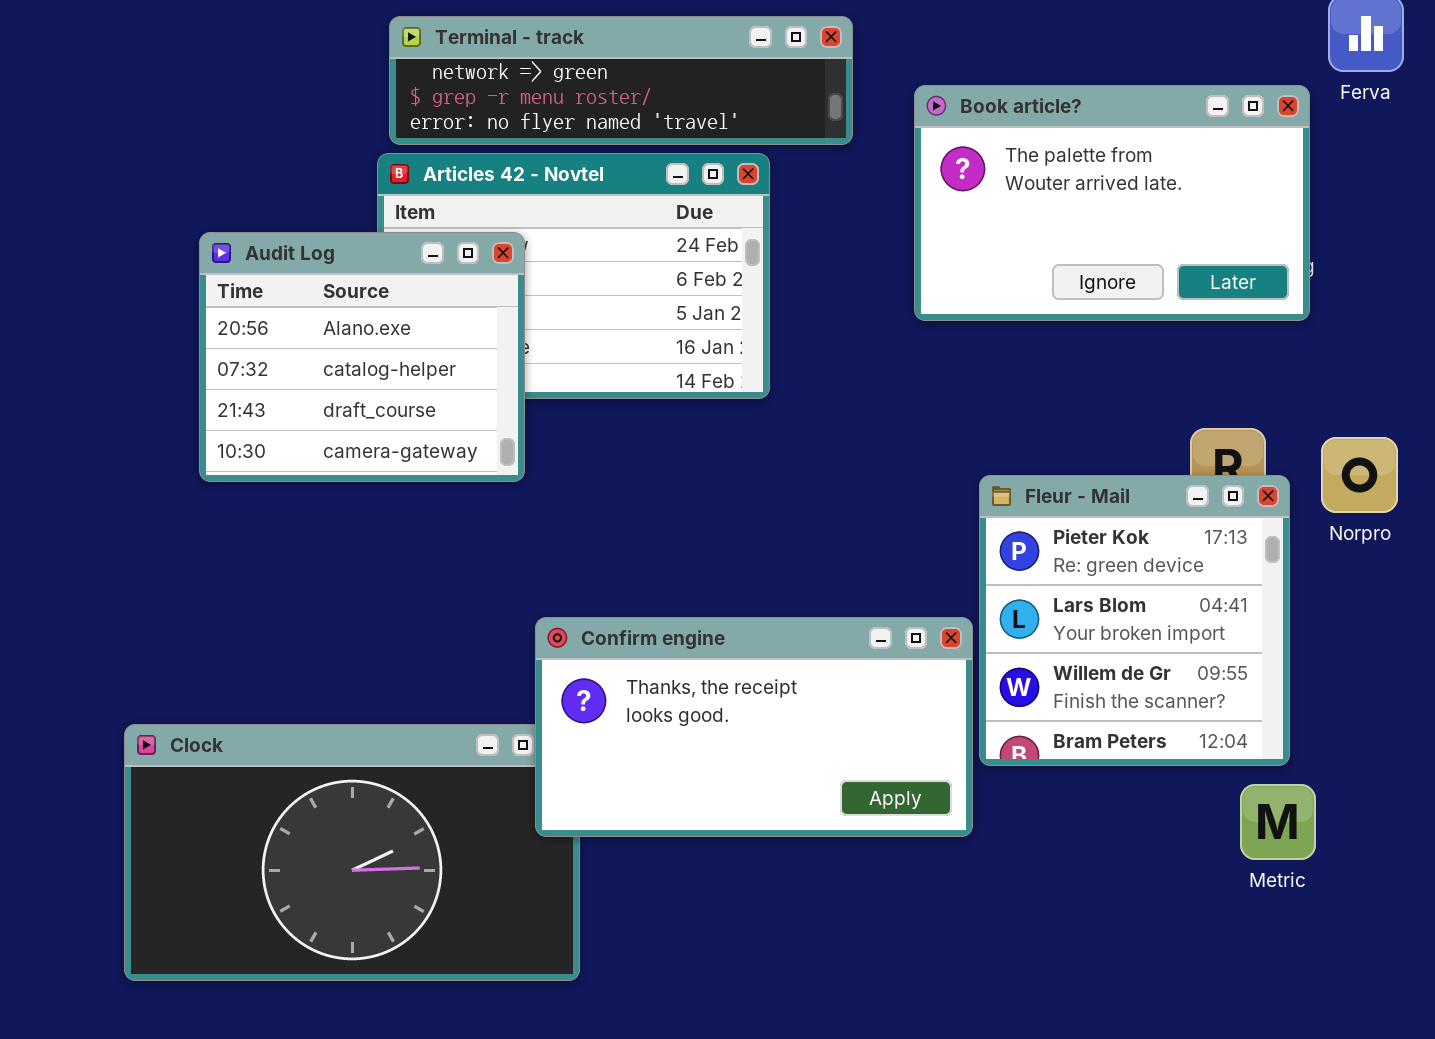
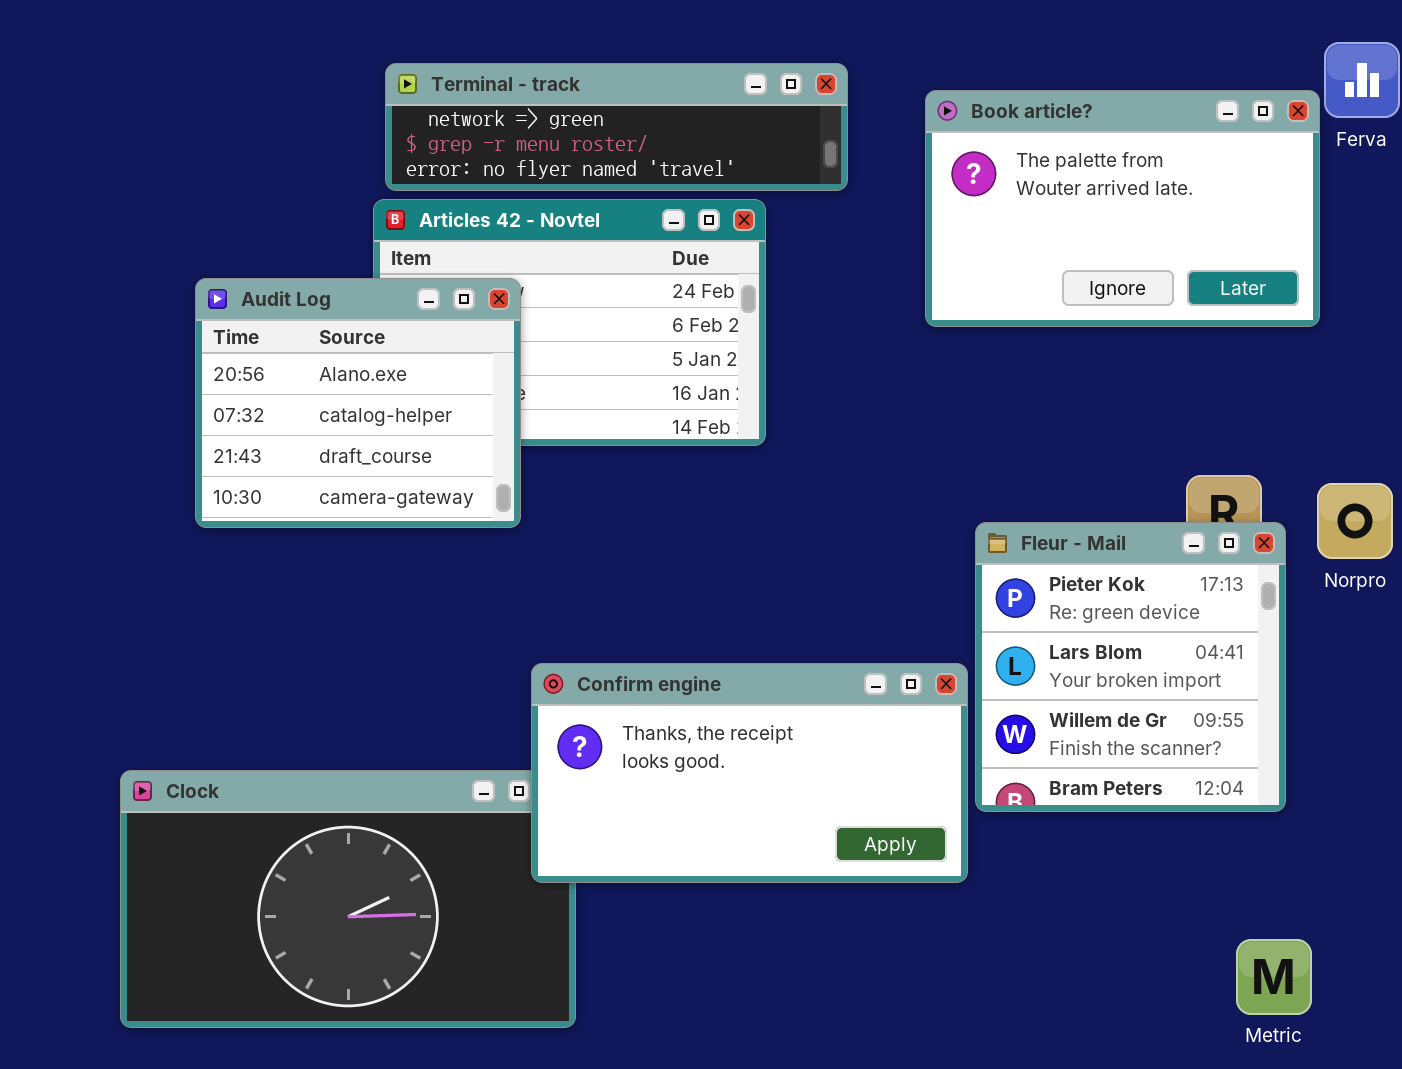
Book article?: [914,85,1310,321] -> [925,90,1320,327], moved
Metric: [1240,784,1316,860] -> [1236,939,1312,1015], moved

